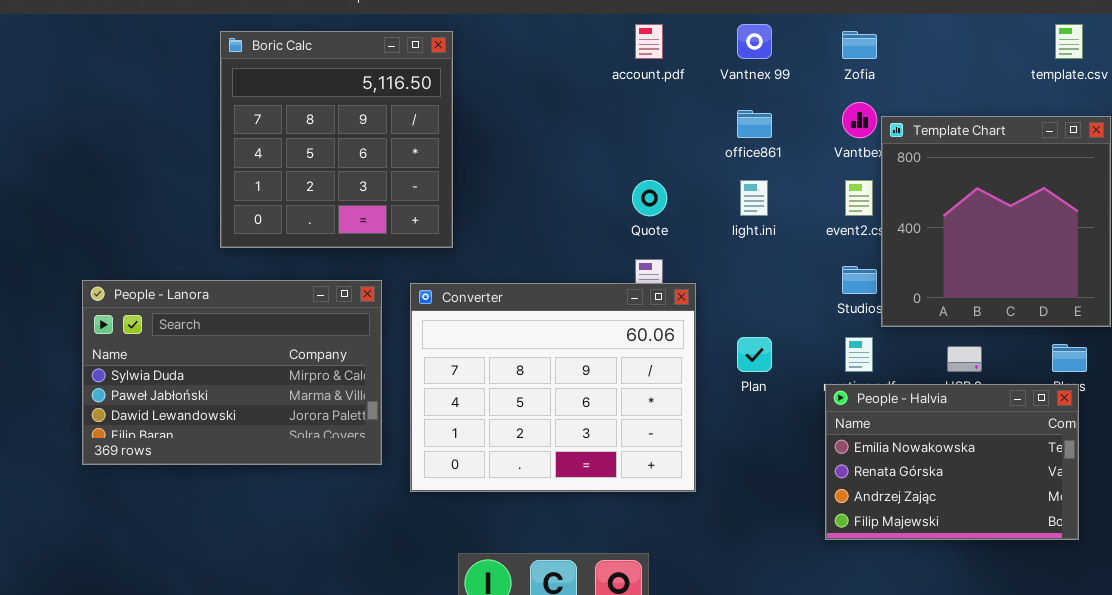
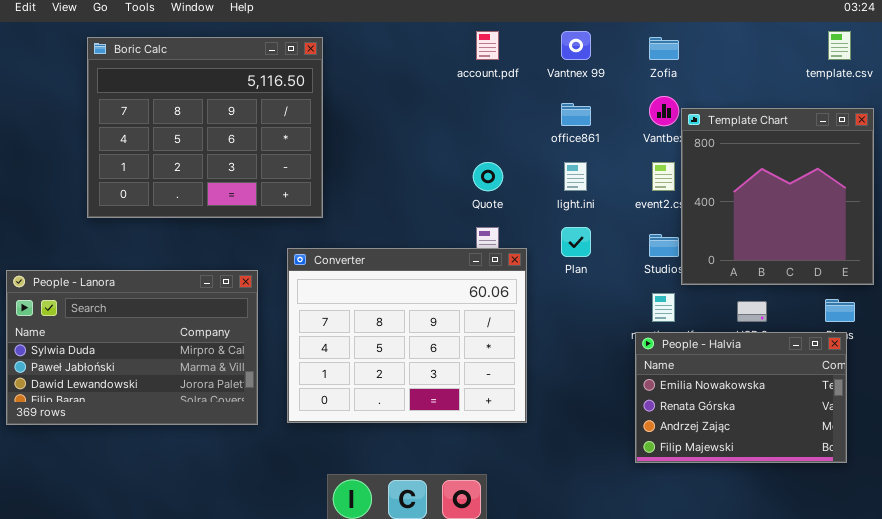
Boric Calc: [220,31,453,248] -> [87,37,323,218], resized
People - Lanora: [82,280,382,465] -> [6,270,258,425], moved
Plan: [737,337,772,372] -> [561,227,591,257], moved

